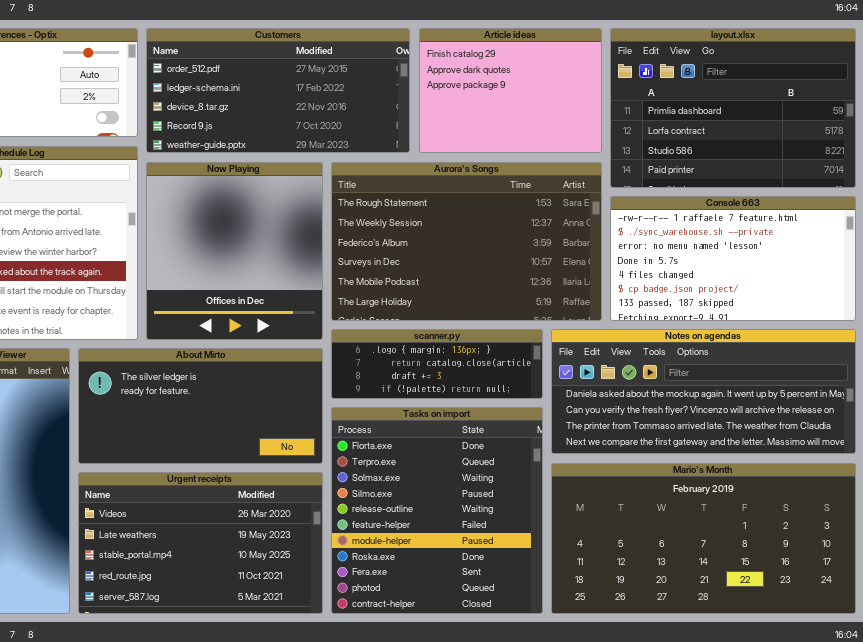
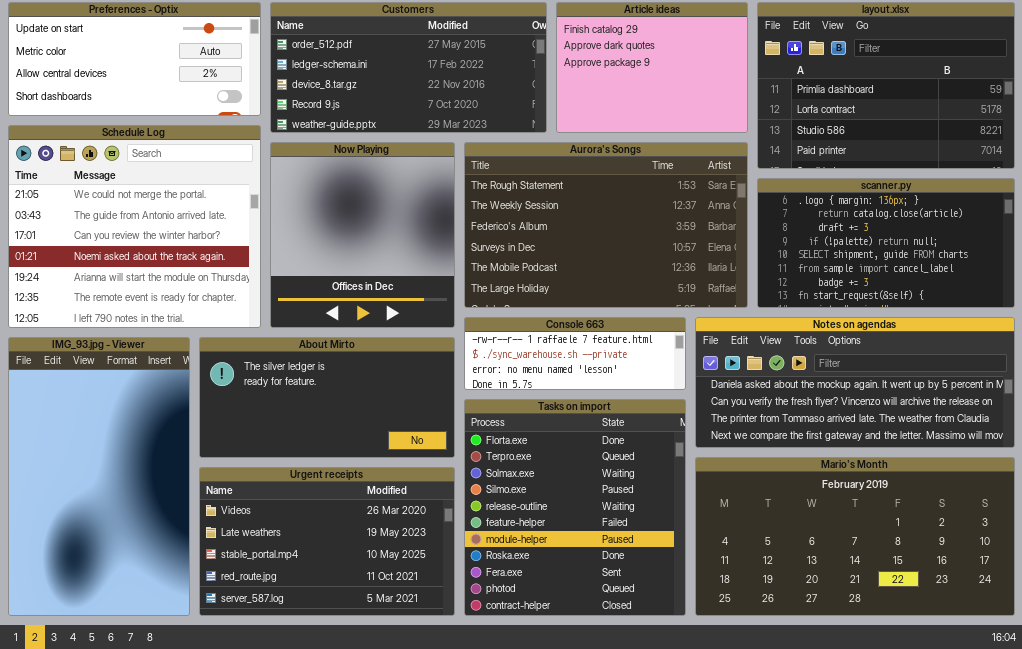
Console 663: [610,196,856,321] -> [464,317,686,390], moved, resized
scanner.py: [331,329,543,399] -> [757,178,1015,308], moved, resized

